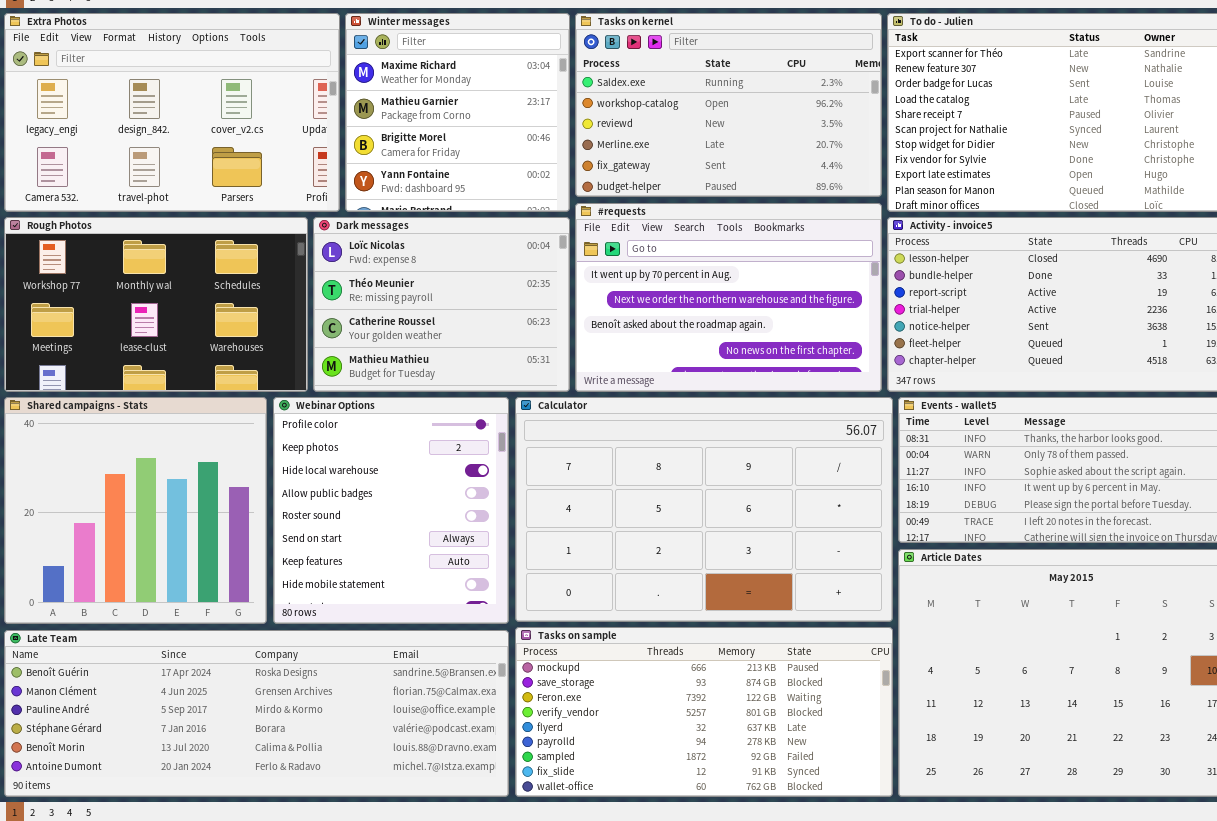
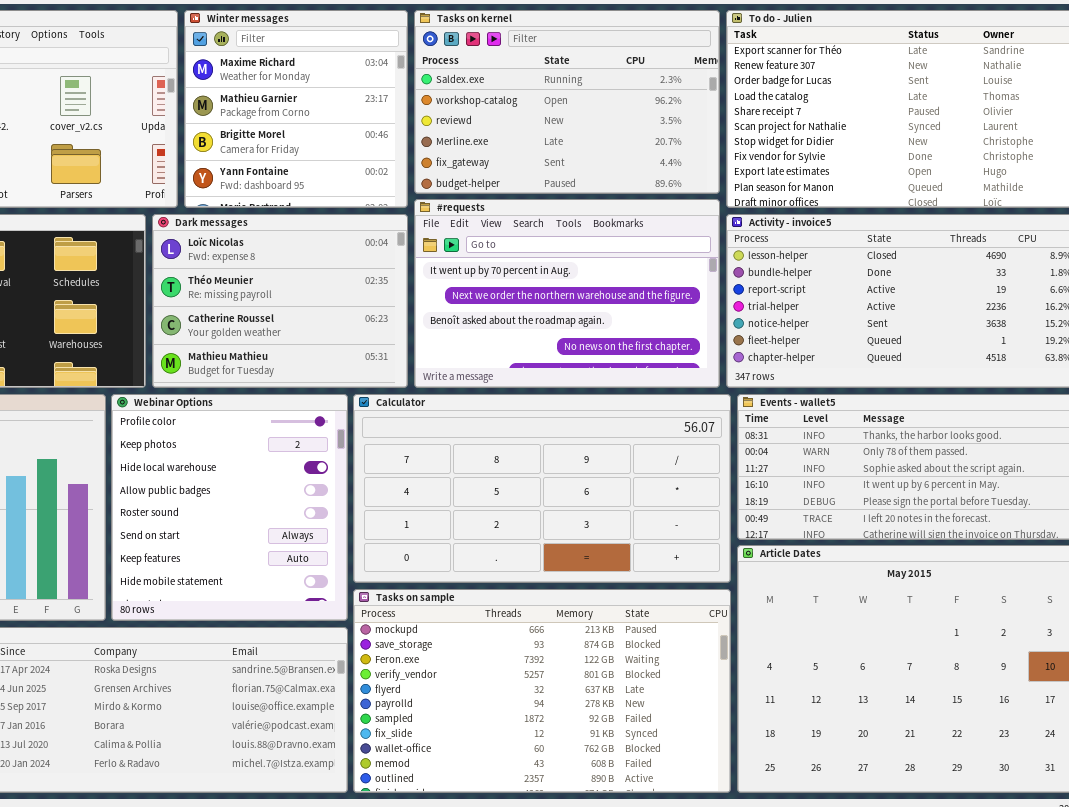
Calculator: [515,397,893,622] -> [353,394,731,583], resized
Tasks on sample: [515,627,893,797] -> [353,589,731,793], resized

